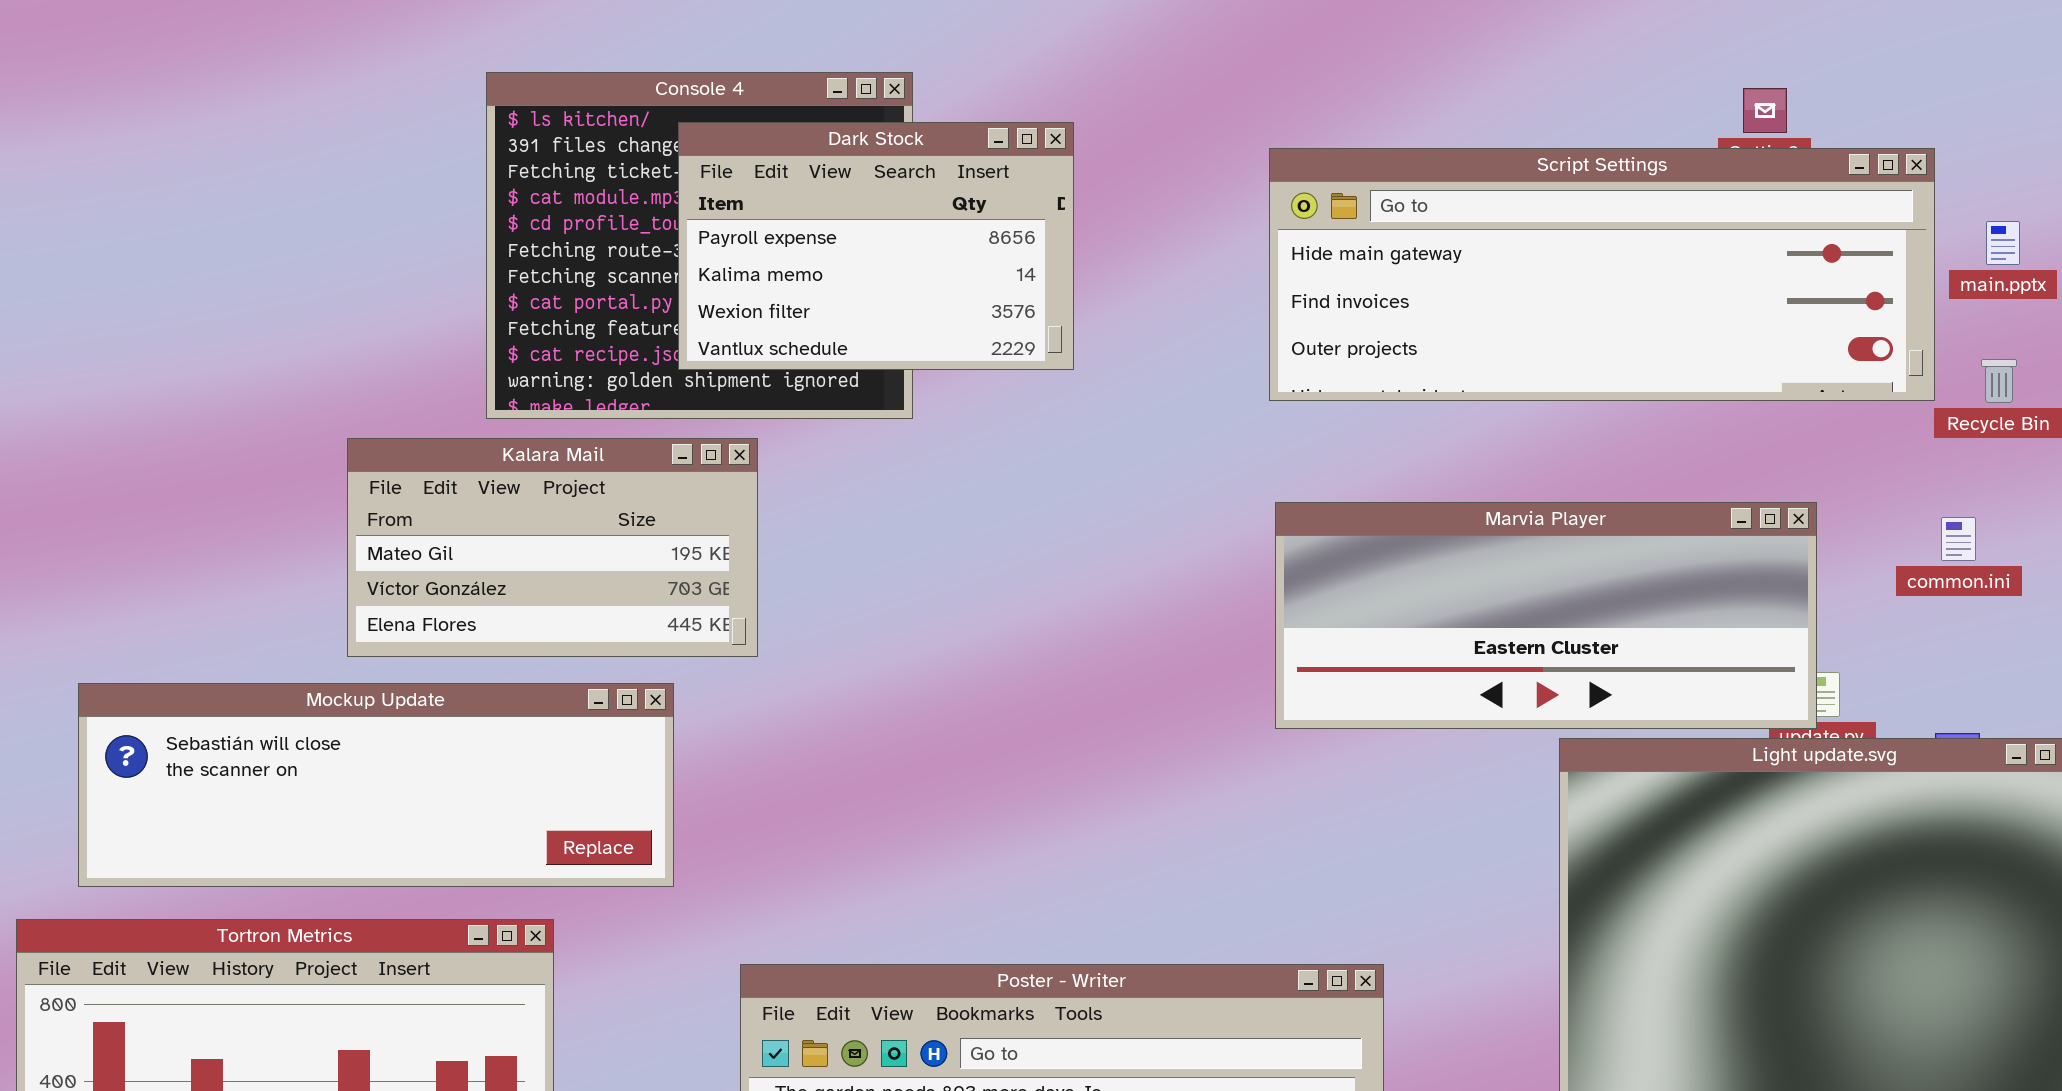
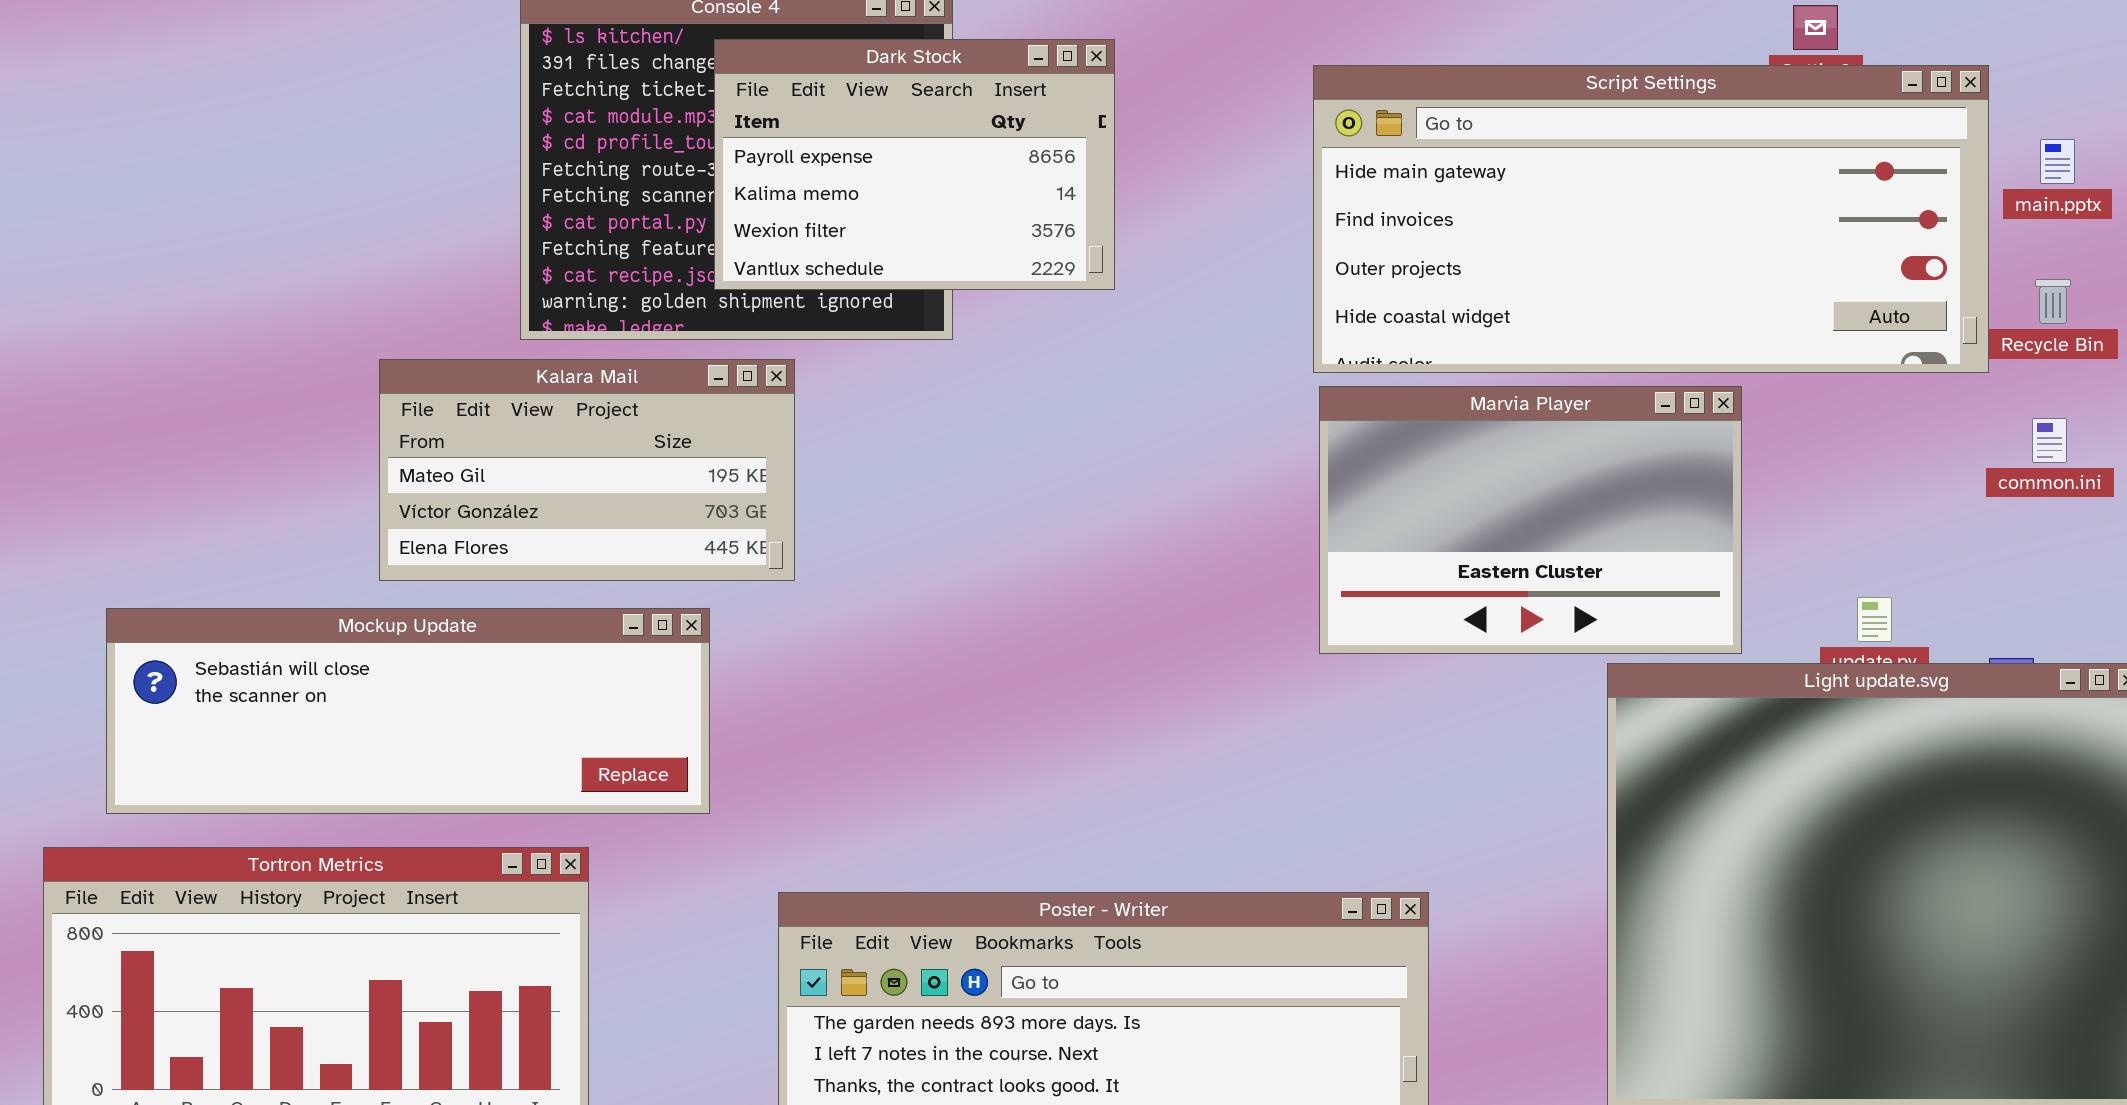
Script Settings: [1269,148,1935,401] -> [1313,65,1989,373], resized
Marvia Player: [1275,502,1817,729] -> [1319,386,1742,654], resized
common.ini: [1941,517,1976,561] -> [2032,418,2067,463], moved

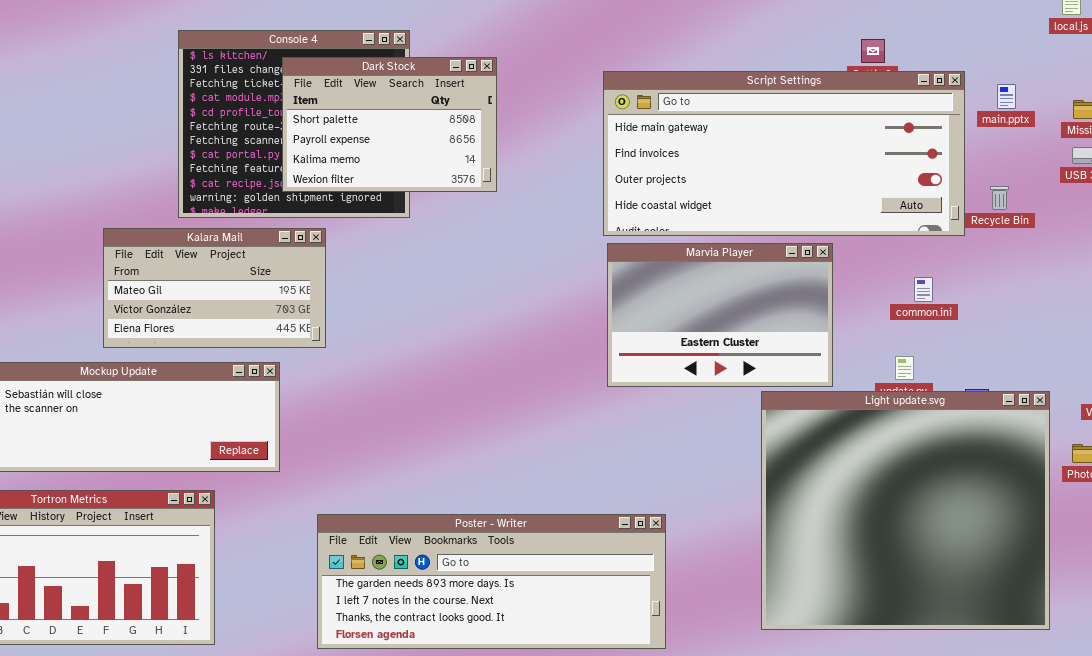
Dark Stock: [714,39,1115,290] -> [282,57,497,192], scrolled up 1 row
main.pptx: [2040,139,2075,184] -> [997,84,1016,109], moved
common.ini: [2032,418,2067,463] -> [914,277,933,302], moved

